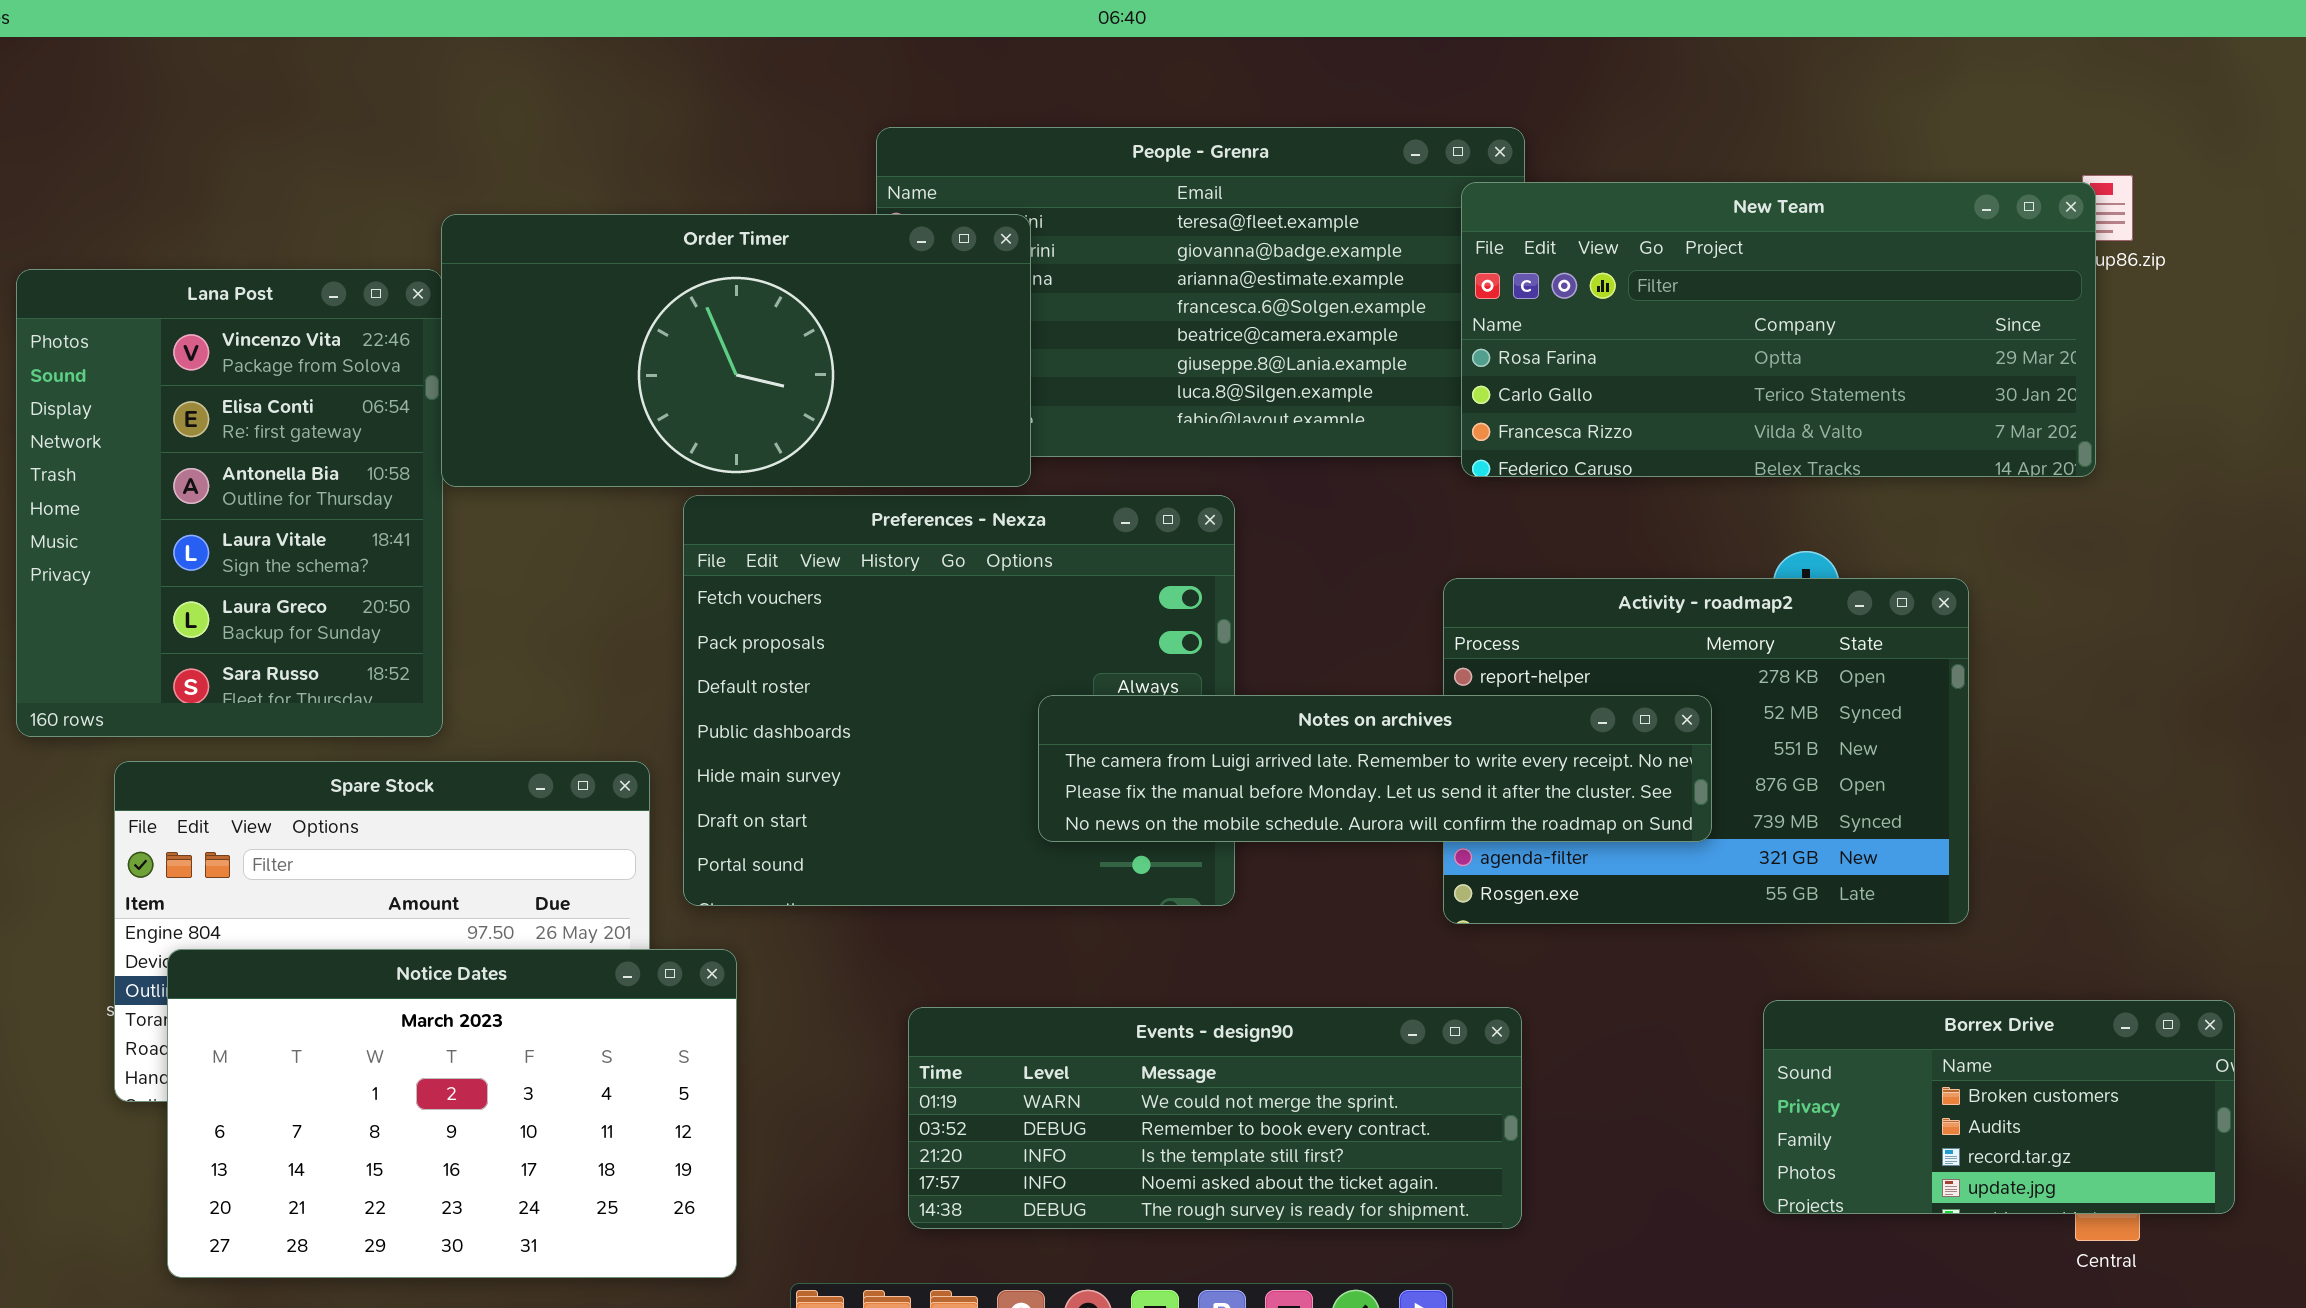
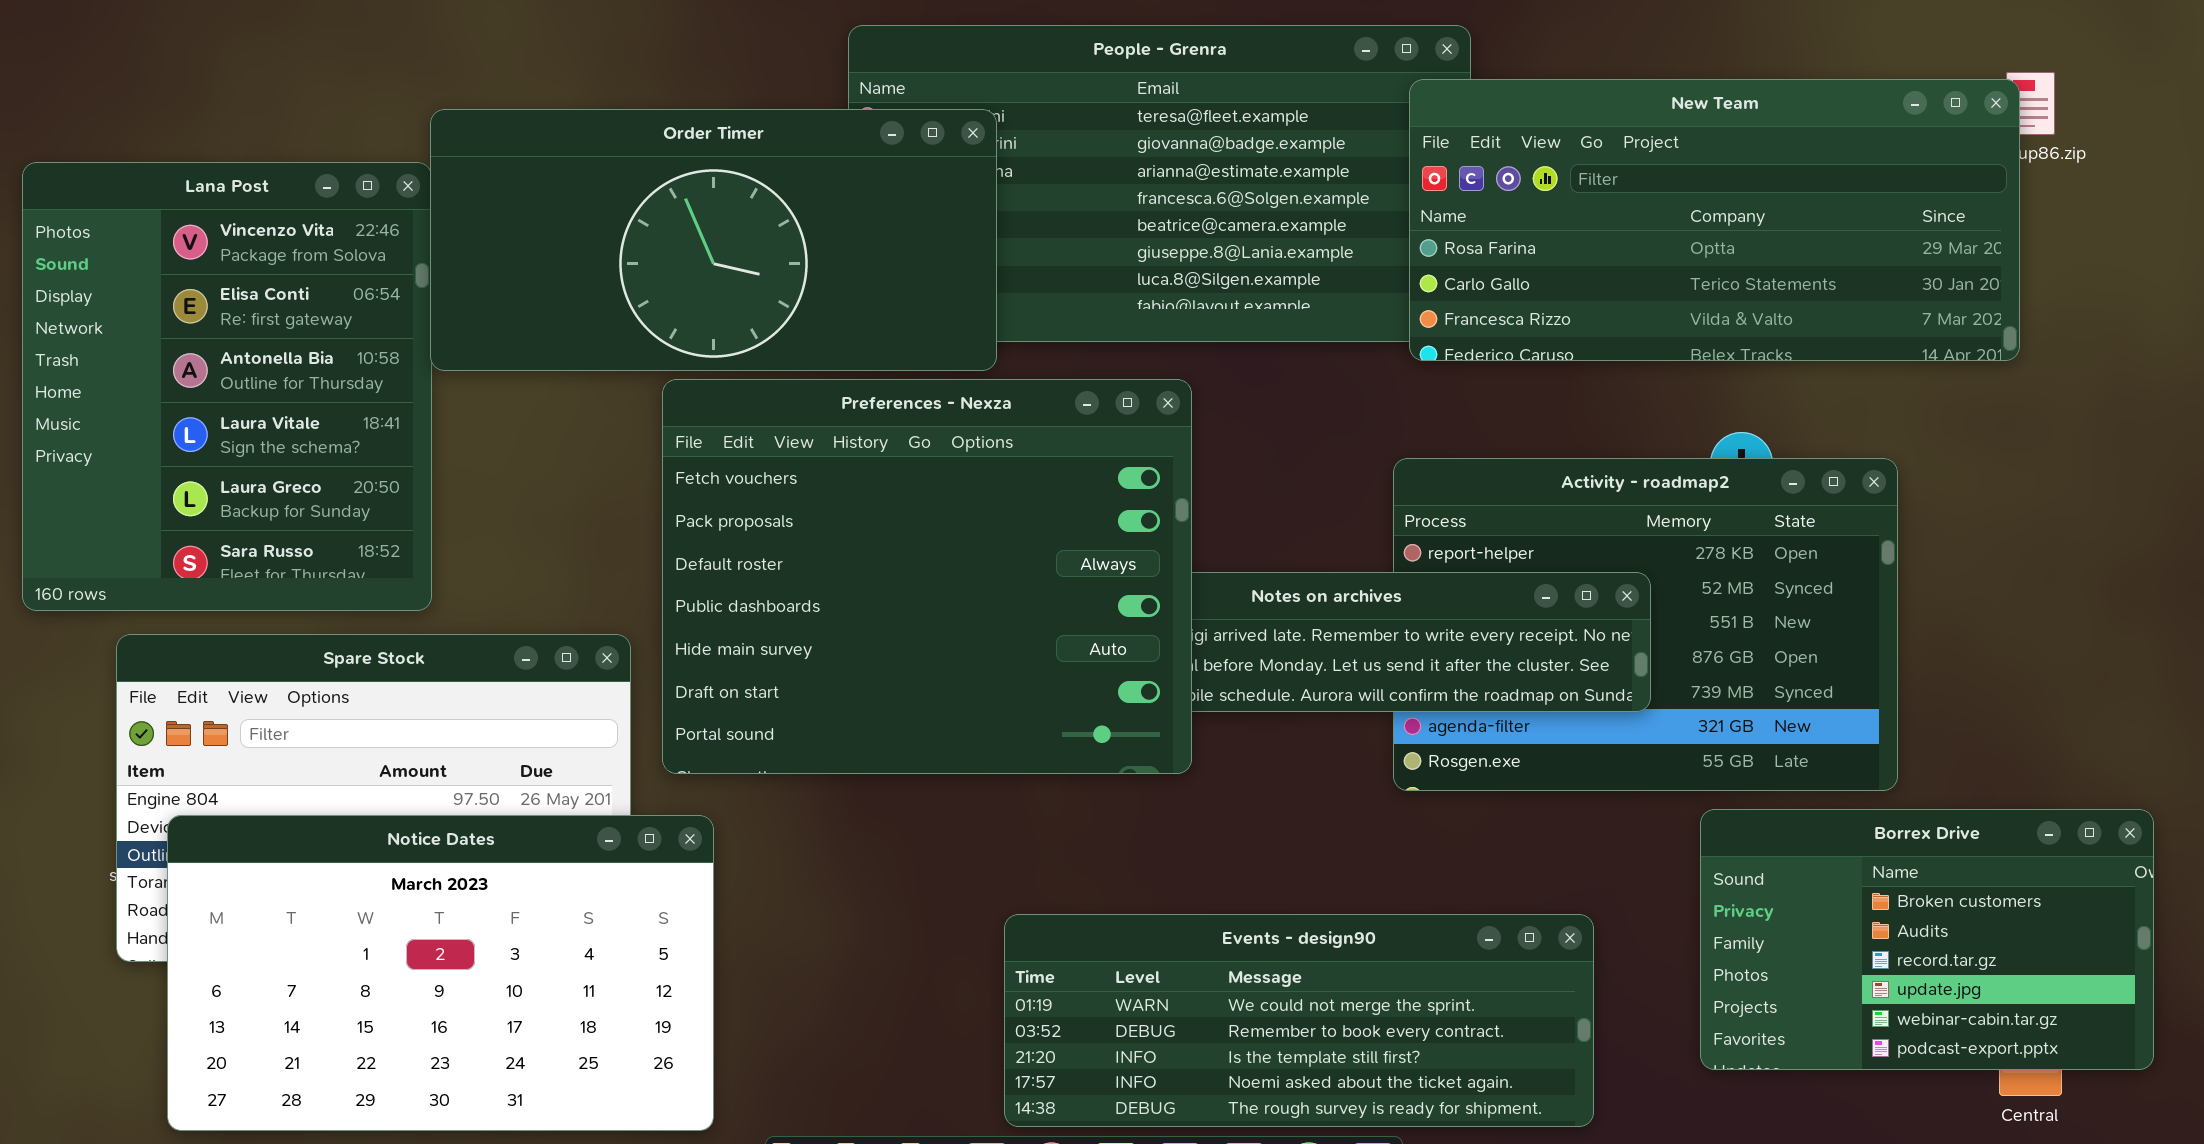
Preferences - Nexza: [683,495,1235,906] -> [662,379,1192,774], raised
Borrex Drive: [1763,1000,2235,1214] -> [1700,809,2154,1070], resized
Events - design90: [908,1007,1522,1229] -> [1004,914,1594,1127], moved

